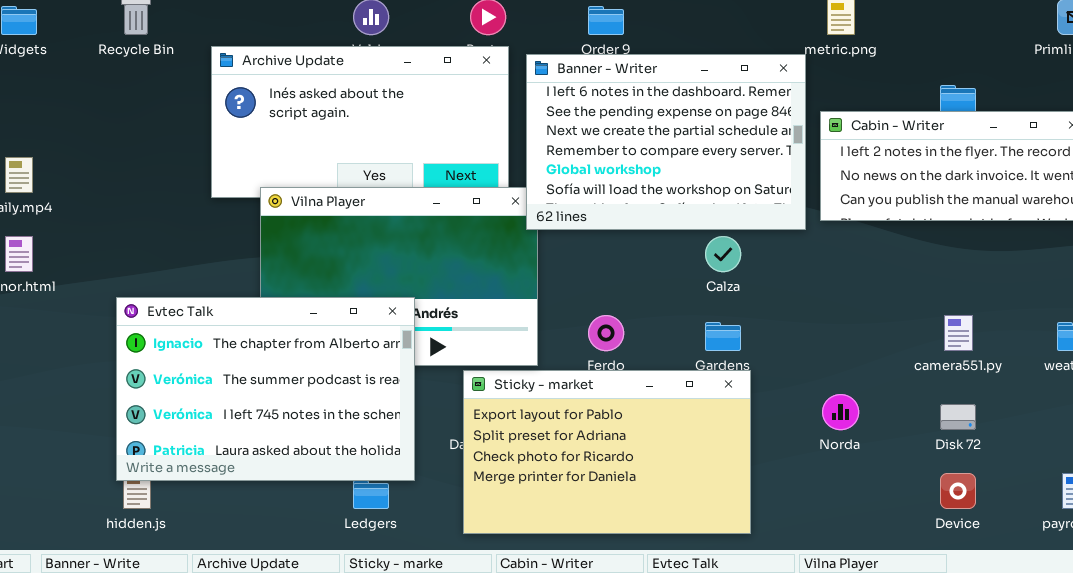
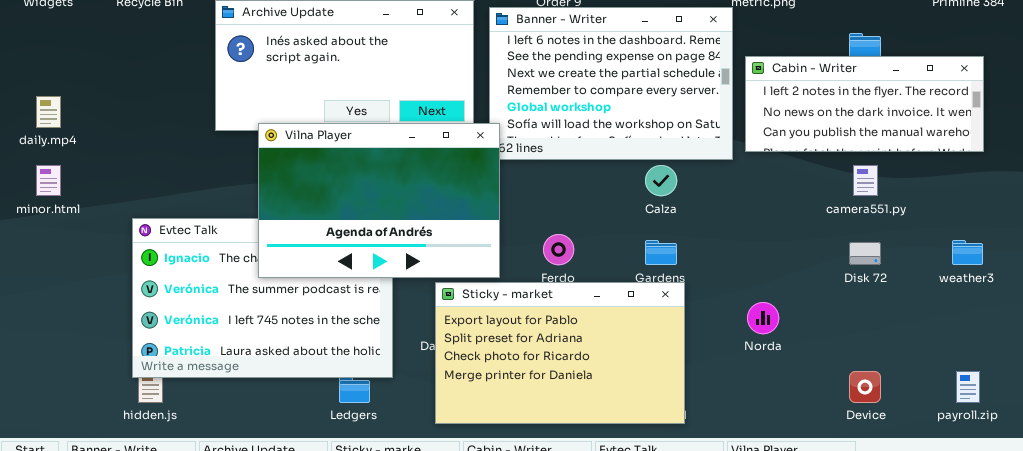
Vilna Player: [260,187,538,366] -> [258,123,500,278], raised
camera551.py: [944,315,973,351] -> [853,165,878,196], moved
Disk 72: [940,404,976,430] -> [849,242,881,265], moved

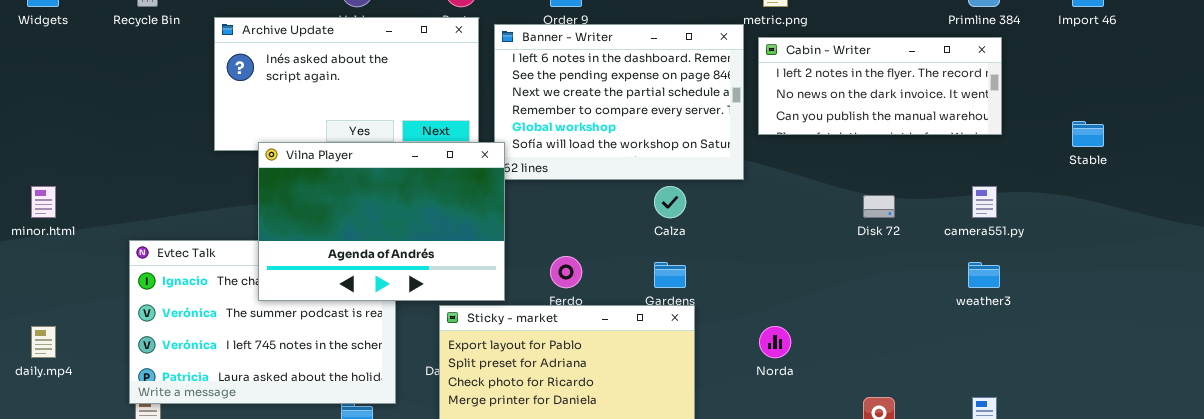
Cabin - Writer: [745,56,984,152] -> [758,37,1002,135], moved
daily.mp4: [36,96,61,128] -> [31,326,56,358], moved
camera551.py: [853,165,878,196] -> [972,186,997,218], moved
Disk 72: [849,242,881,265] -> [863,195,895,218], moved

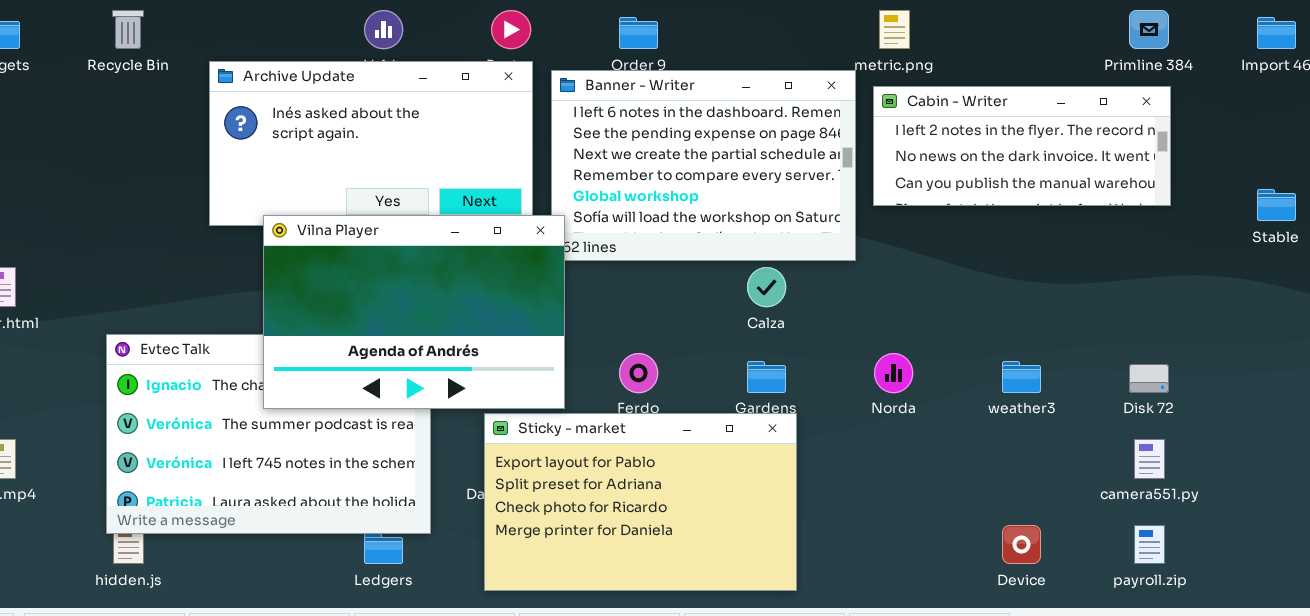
camera551.py: [972,186,997,218] -> [1134,439,1165,479], moved
Disk 72: [863,195,895,218] -> [1129,364,1169,393], moved
weather3: [968,262,1000,288] -> [1002,361,1041,393], moved
Norda: [759,326,791,358] -> [874,353,913,393], moved

